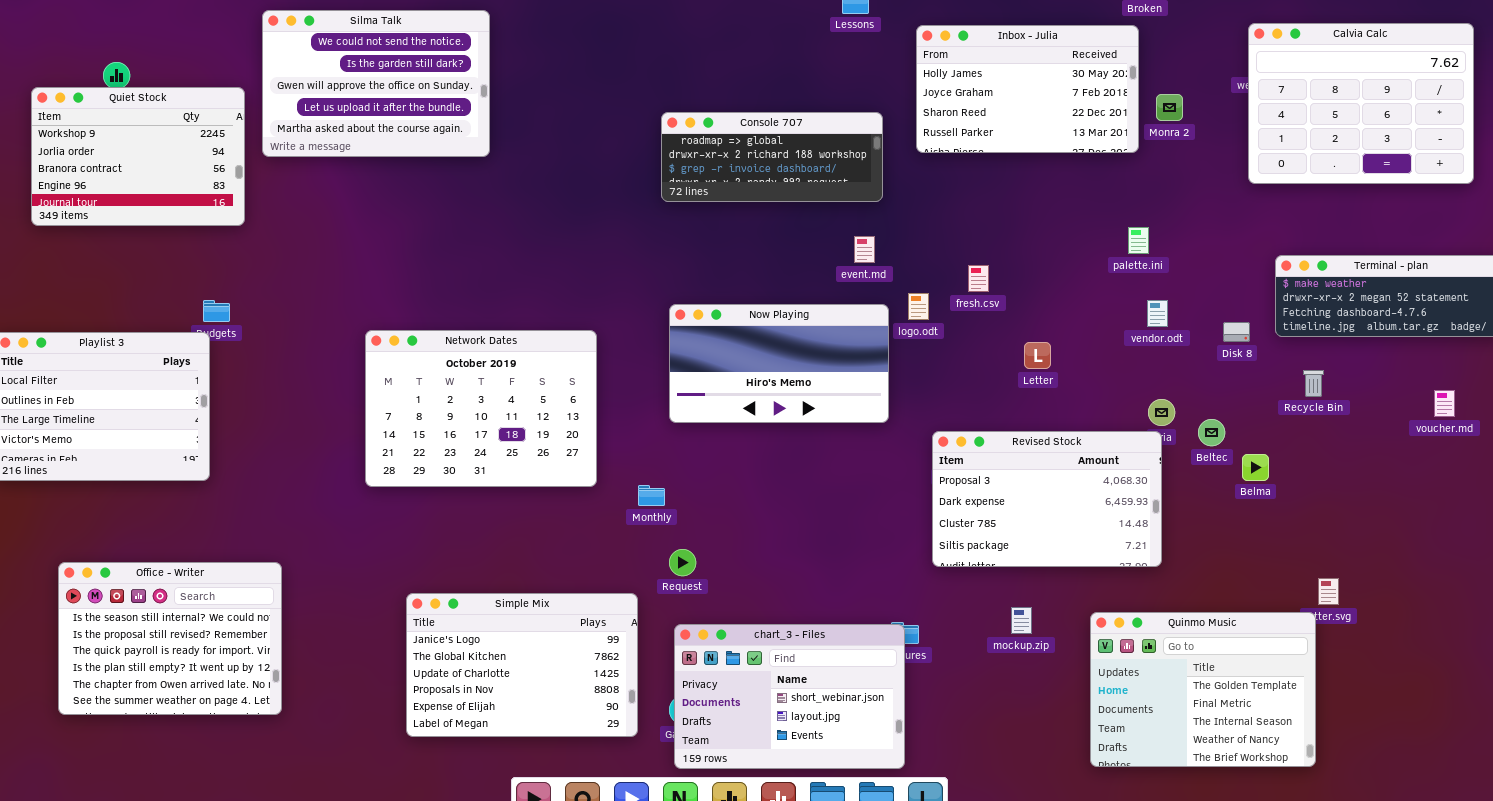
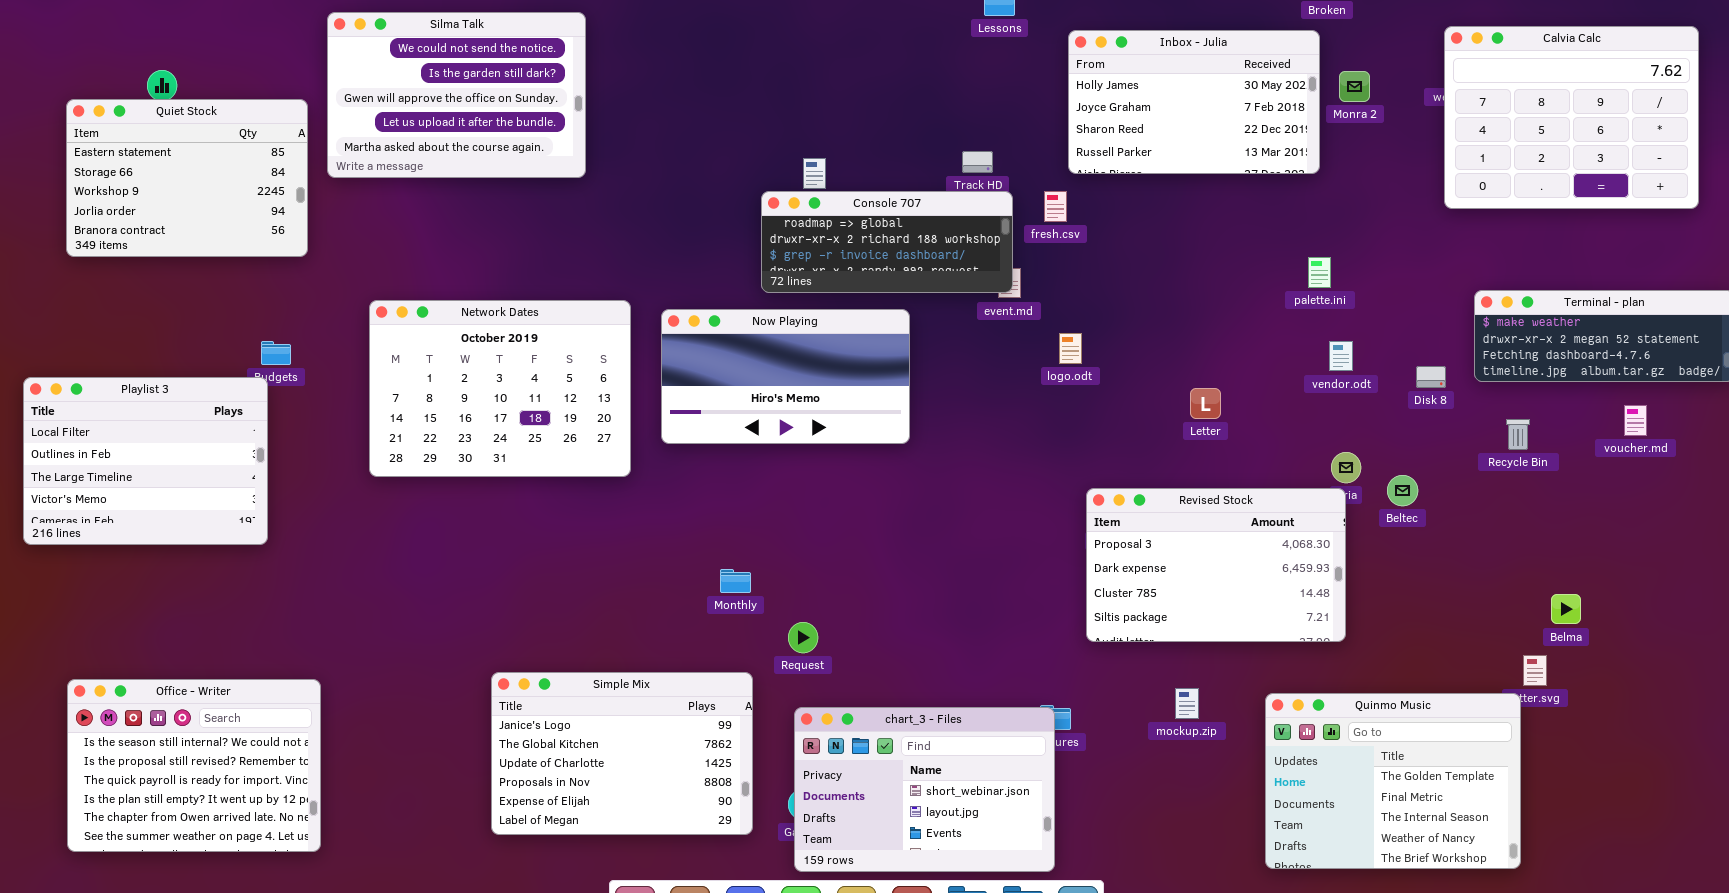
Quiet Stock: [31,87,245,226] -> [66,99,308,257], scrolled up 2 rows
Monra 2: [1156,94,1183,121] -> [1339,71,1370,102], moved
Console 707: [661,112,883,202] -> [761,191,1013,293], moved
fresh.csv: [968,265,989,292] -> [1044,191,1067,222], moved
Now Playing: [669,304,889,423] -> [661,309,910,444], moved
Network Dates: [365,330,597,487] -> [369,300,631,477], moved
voucher.md: [1434,390,1455,417] -> [1624,405,1647,436], moved
Belma: [1242,454,1269,481] -> [1551,594,1581,624], moved
Monthly: [638,485,665,506] -> [720,569,751,593], moved
Office - Writer: [58,562,282,715] -> [67,679,321,852], moved

